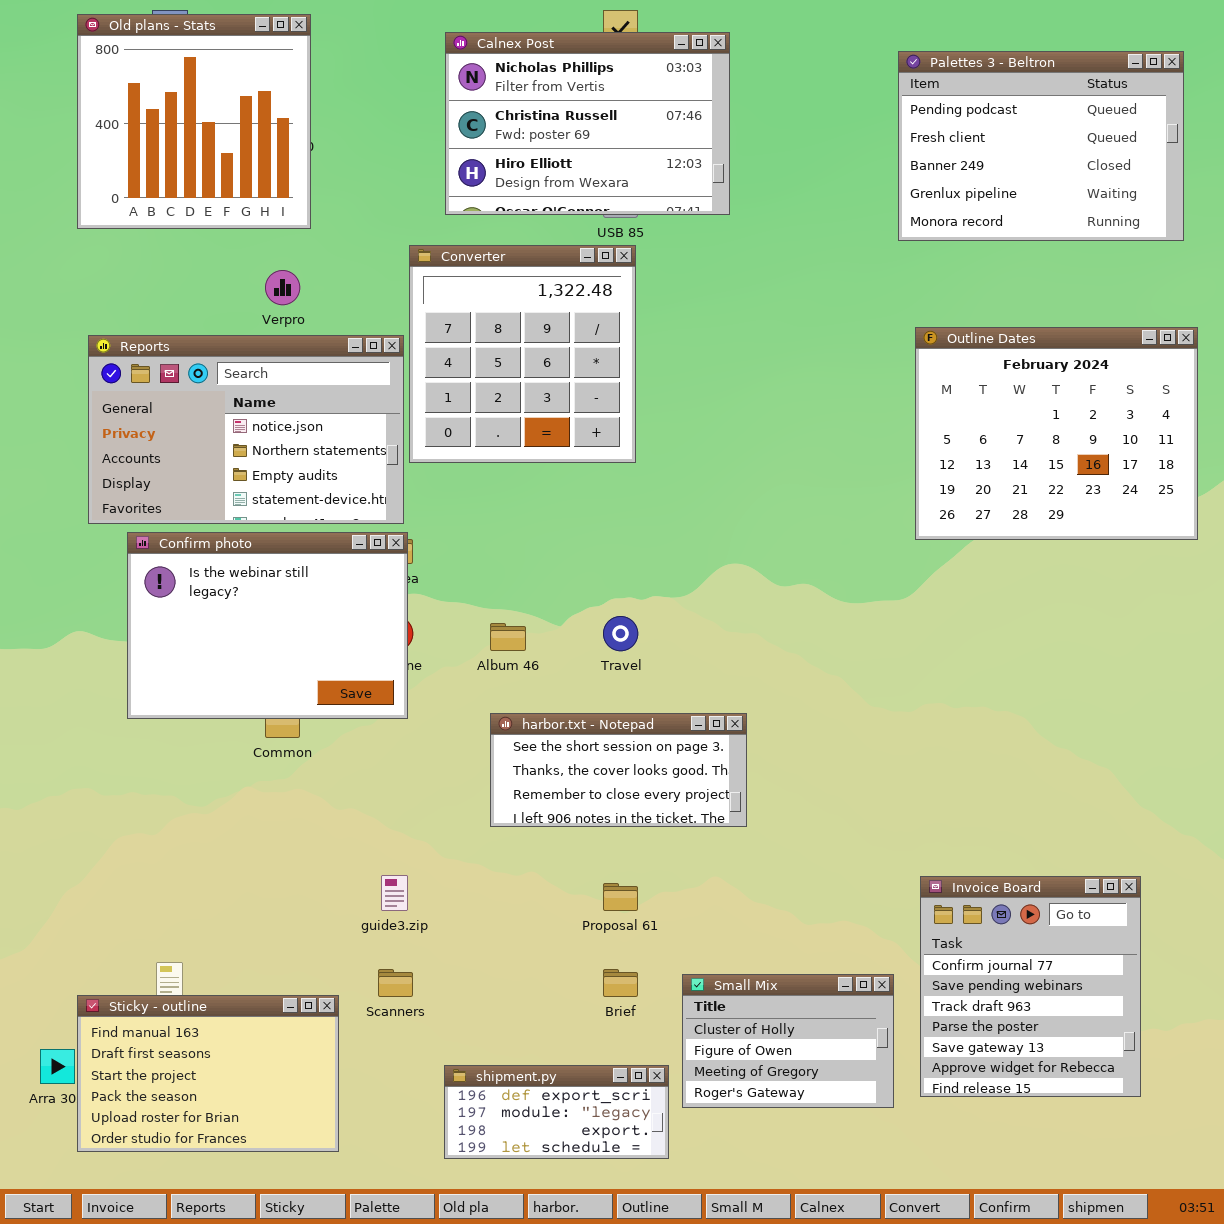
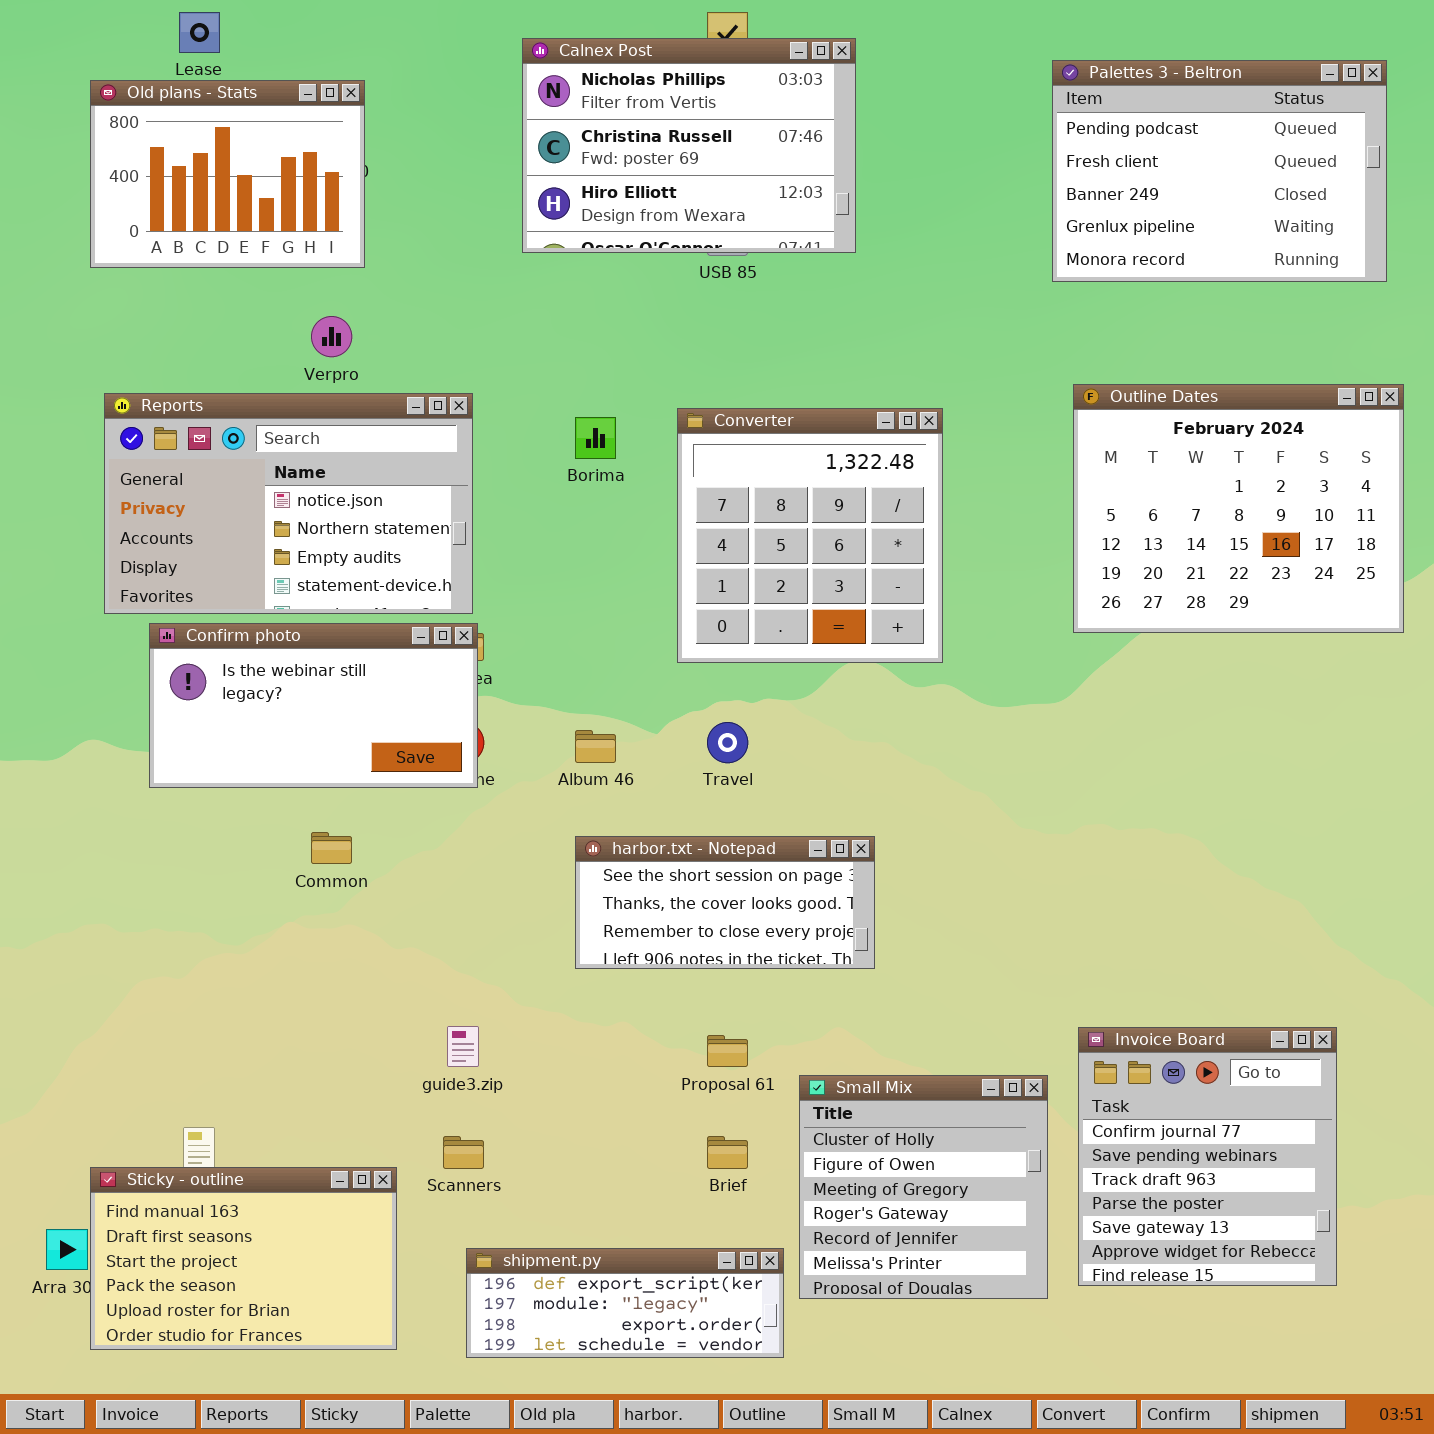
Old plans - Stats: [77,14,311,229] -> [90,80,365,268], resized
Converter: [409,245,636,463] -> [677,408,943,663], moved
Confirm photo: [127,532,408,719] -> [149,623,478,788], resized
Small Mix: [682,974,894,1108] -> [799,1075,1048,1299], resized
shipment.py: [444,1065,669,1159] -> [466,1248,784,1358], resized

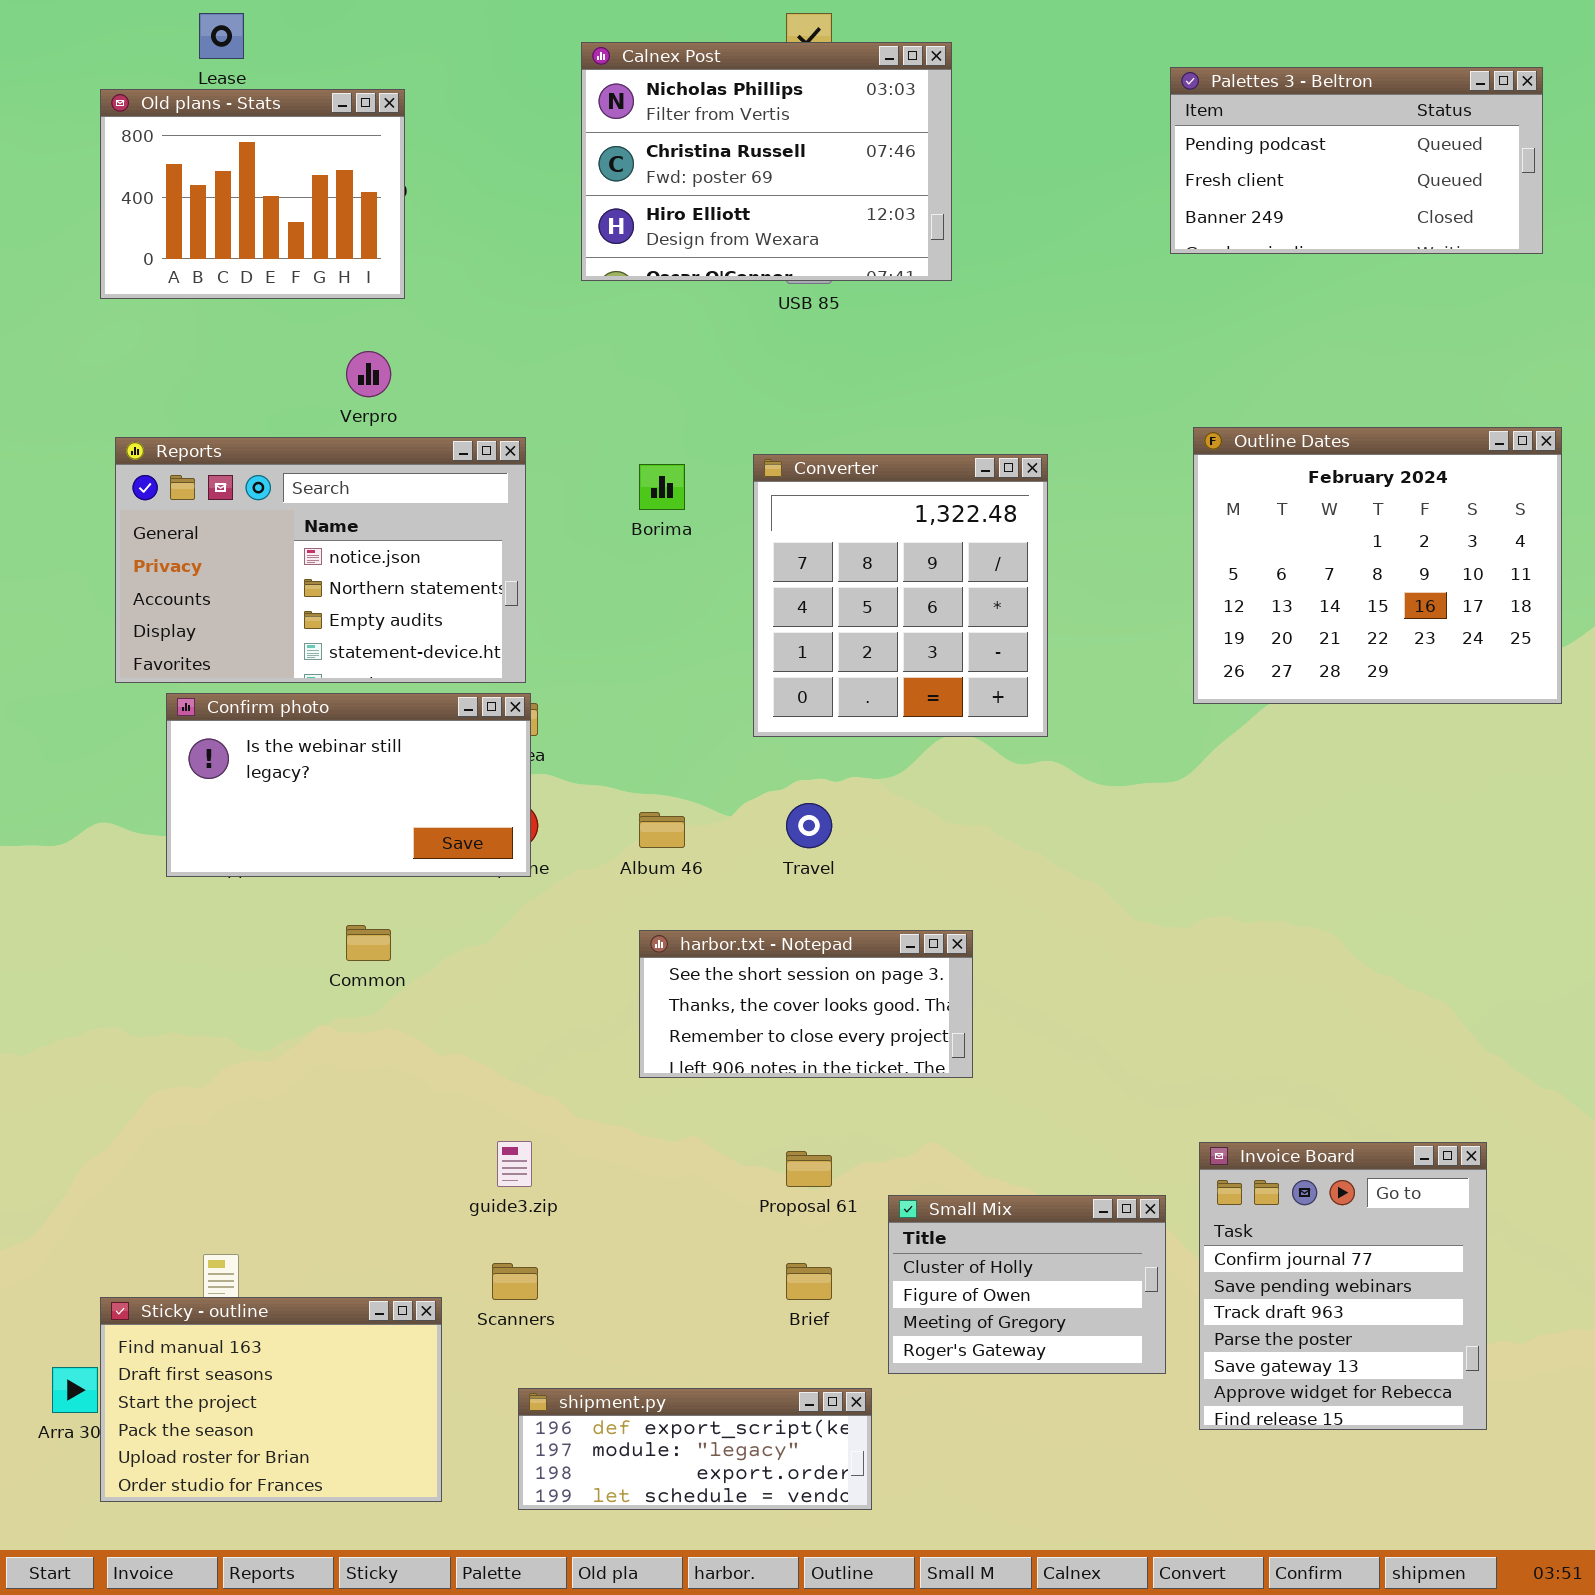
Palettes 3 - Beltron: [1052,60,1387,282] -> [1170,67,1543,254], resized
Small Mix: [799,1075,1048,1299] -> [888,1195,1166,1374], resized

